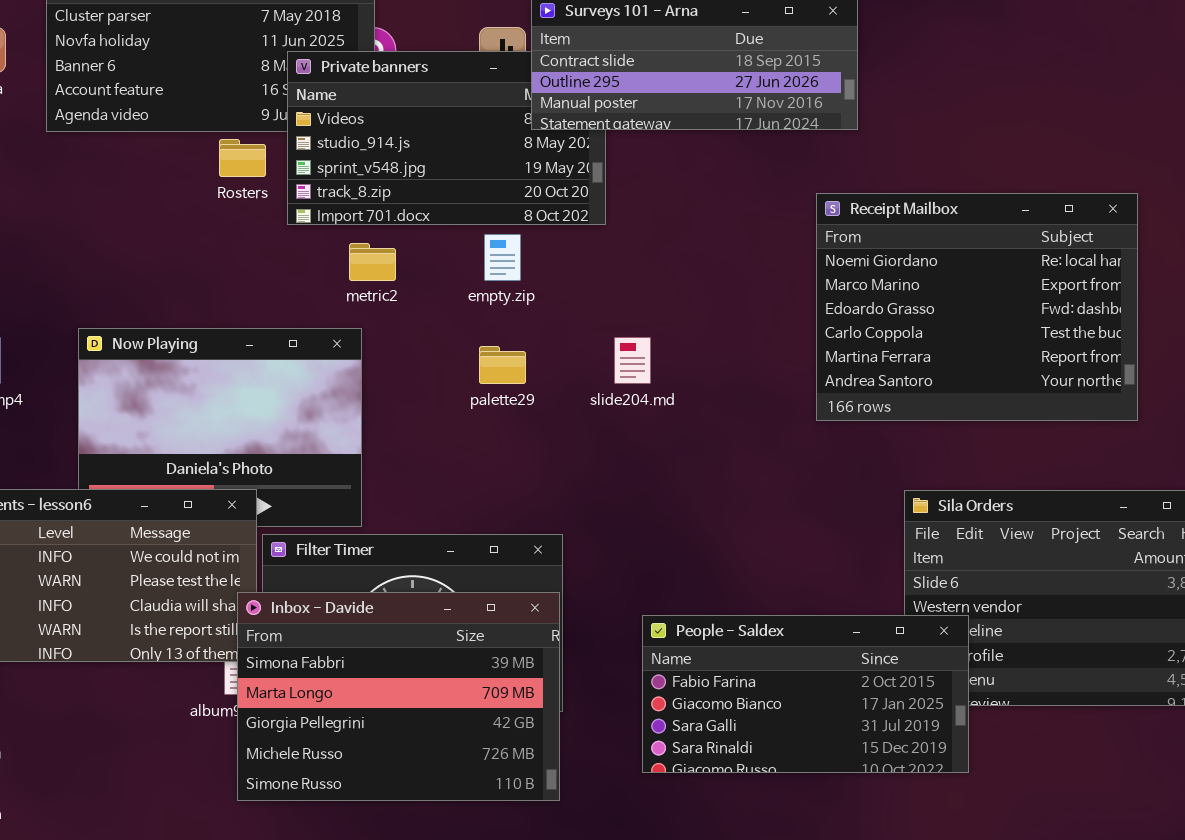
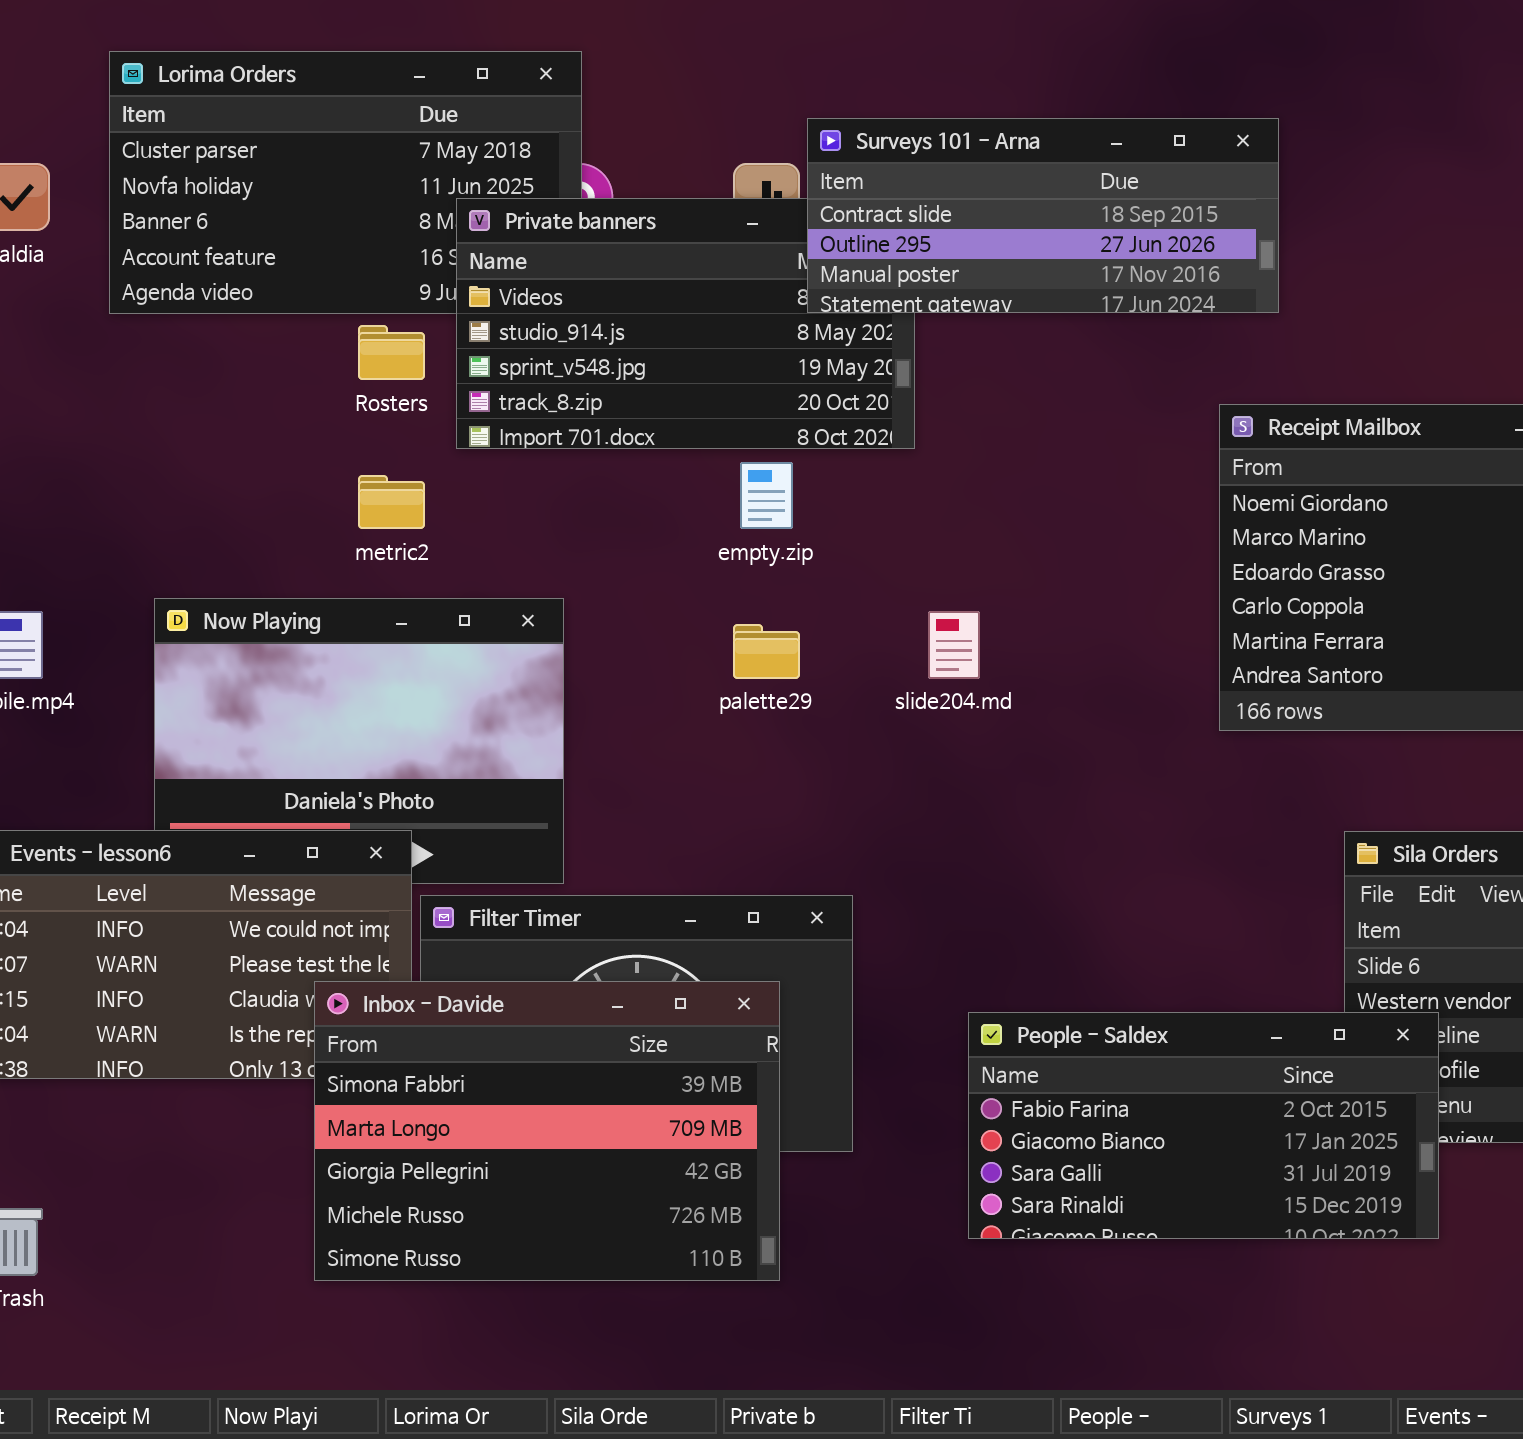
metric2: [349,243,396,281] -> [358,475,425,529], moved
Inbox - Davide: [237,592,560,801] -> [314,981,780,1281], moved

